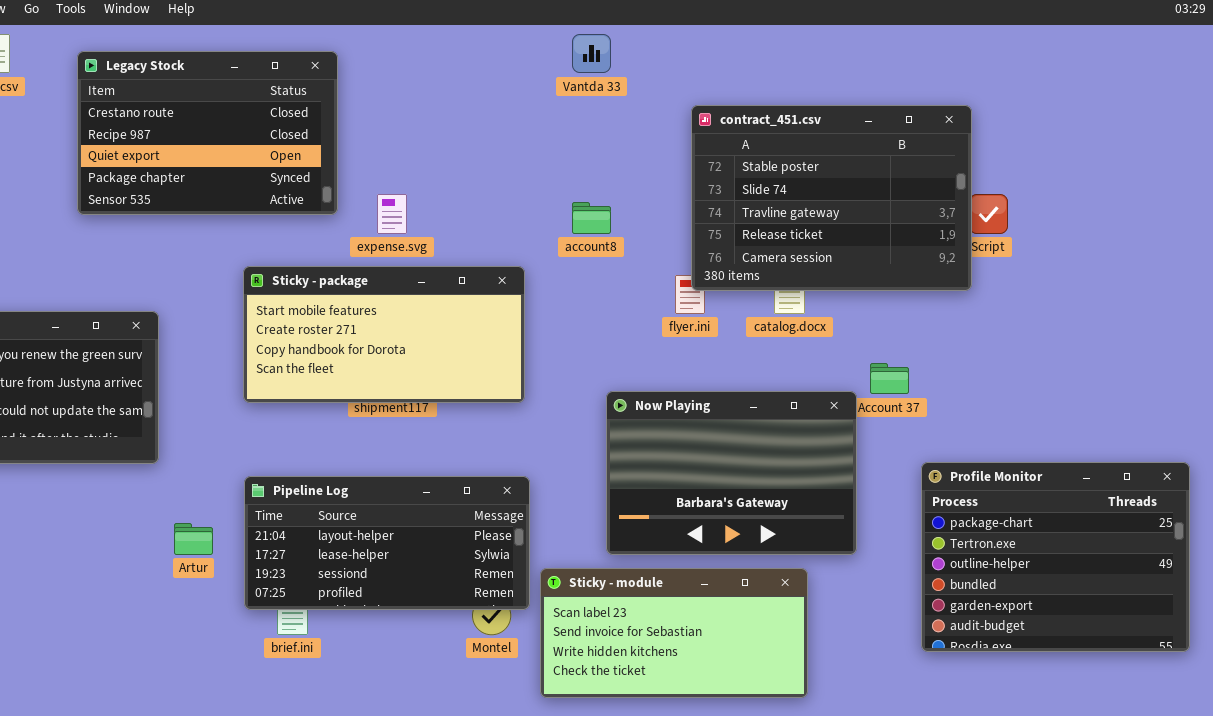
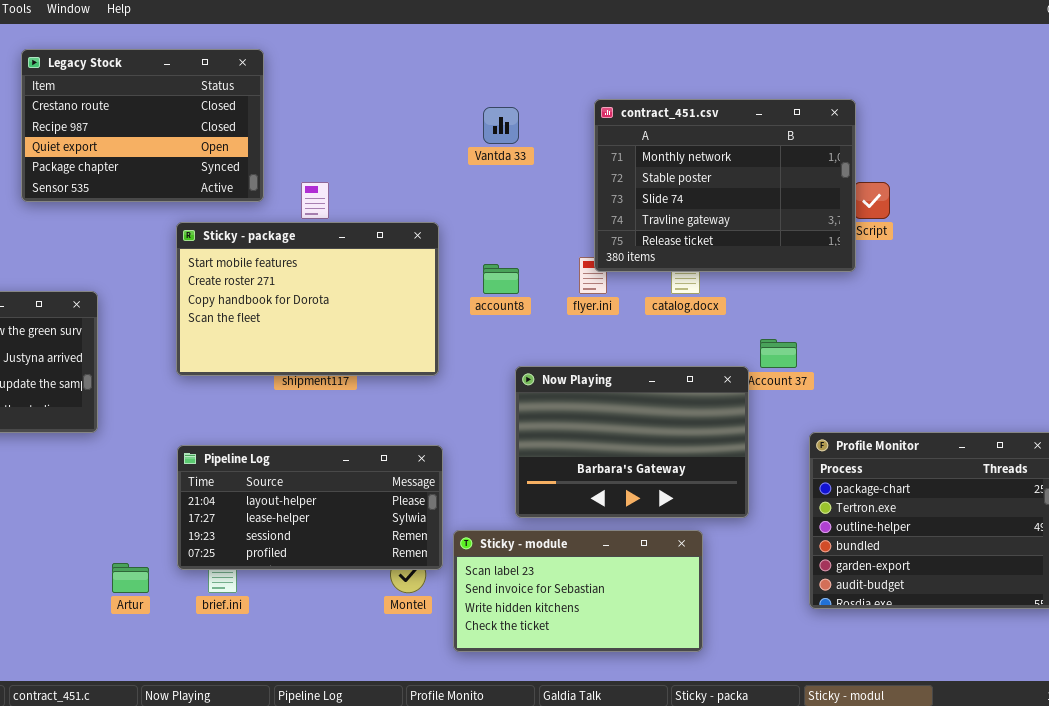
Vantda 33: [572,34,611,73] -> [483,107,519,144], moved
contract_451.csv: [691,105,972,291] -> [594,99,856,272], scrolled up 1 row
account8: [572,202,611,234] -> [483,264,519,294], moved
Sticky - package: [243,266,525,403] -> [176,222,439,376], resized
Artur: [174,523,213,555] -> [112,563,149,593], moved

